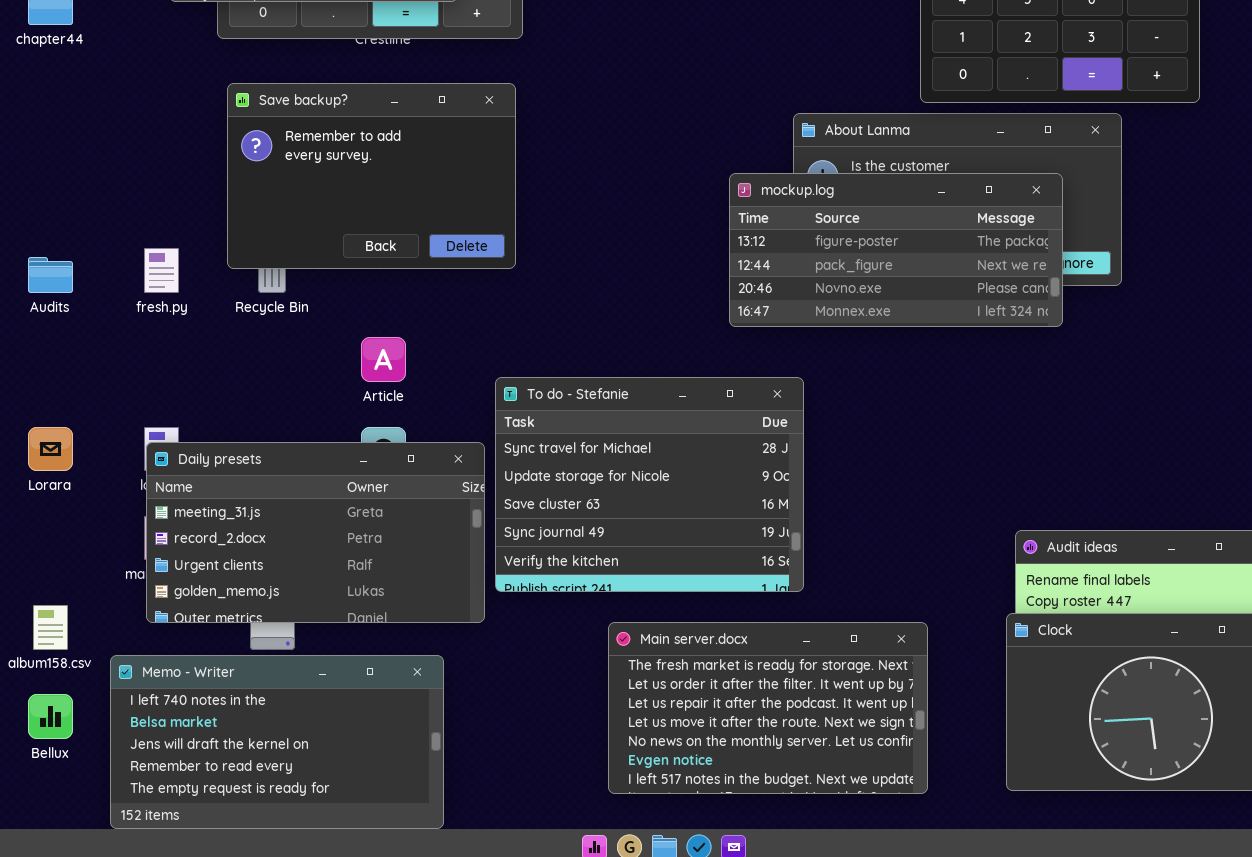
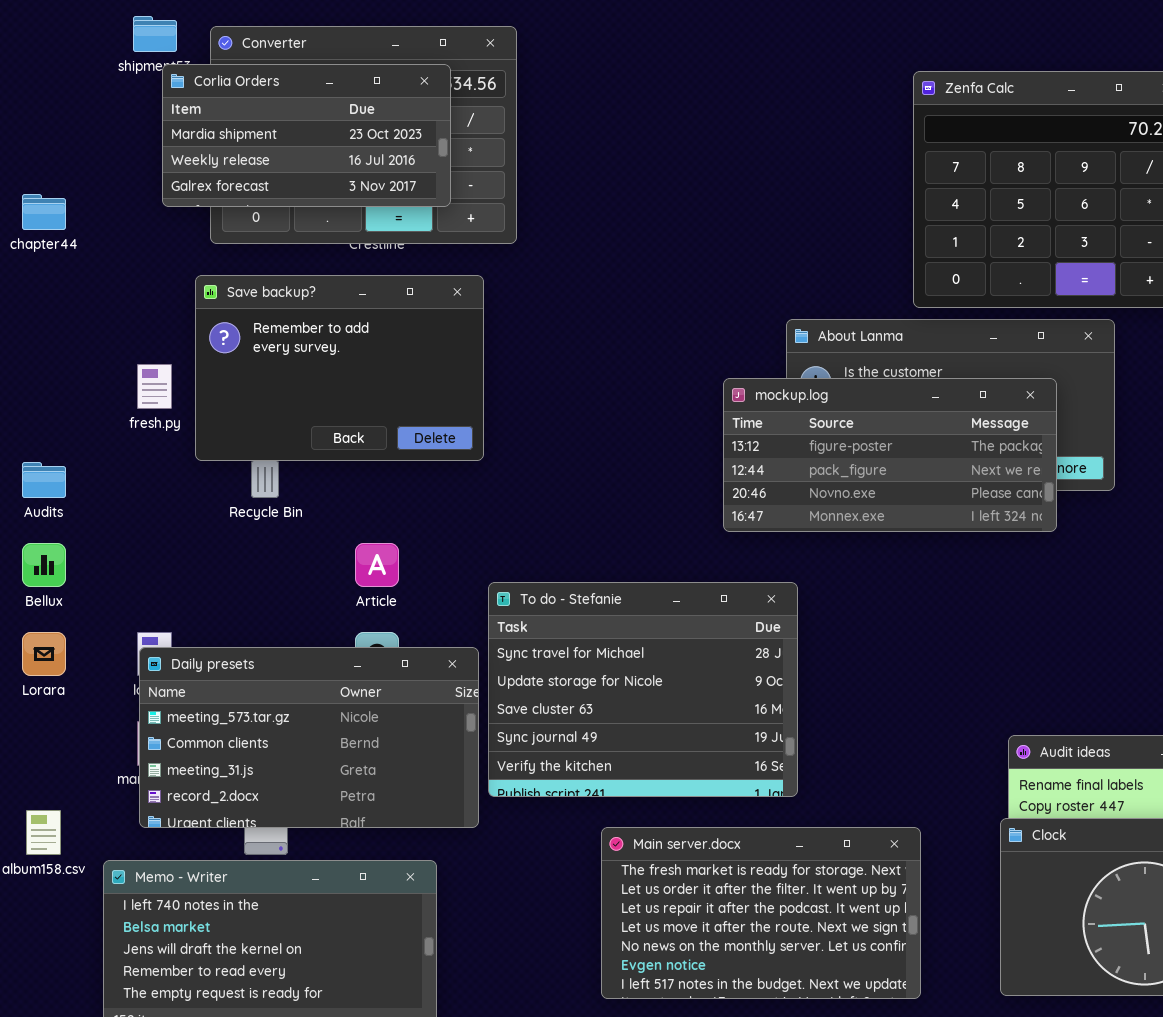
Save backup?: [227,83,516,269] -> [195,275,484,461], moved
fresh.py: [144,248,179,293] -> [137,364,172,409], moved
Daily presets: [146,442,485,623] -> [139,647,479,828], scrolled up 2 rows
Bellux: [28,694,73,739] -> [22,543,66,587], moved

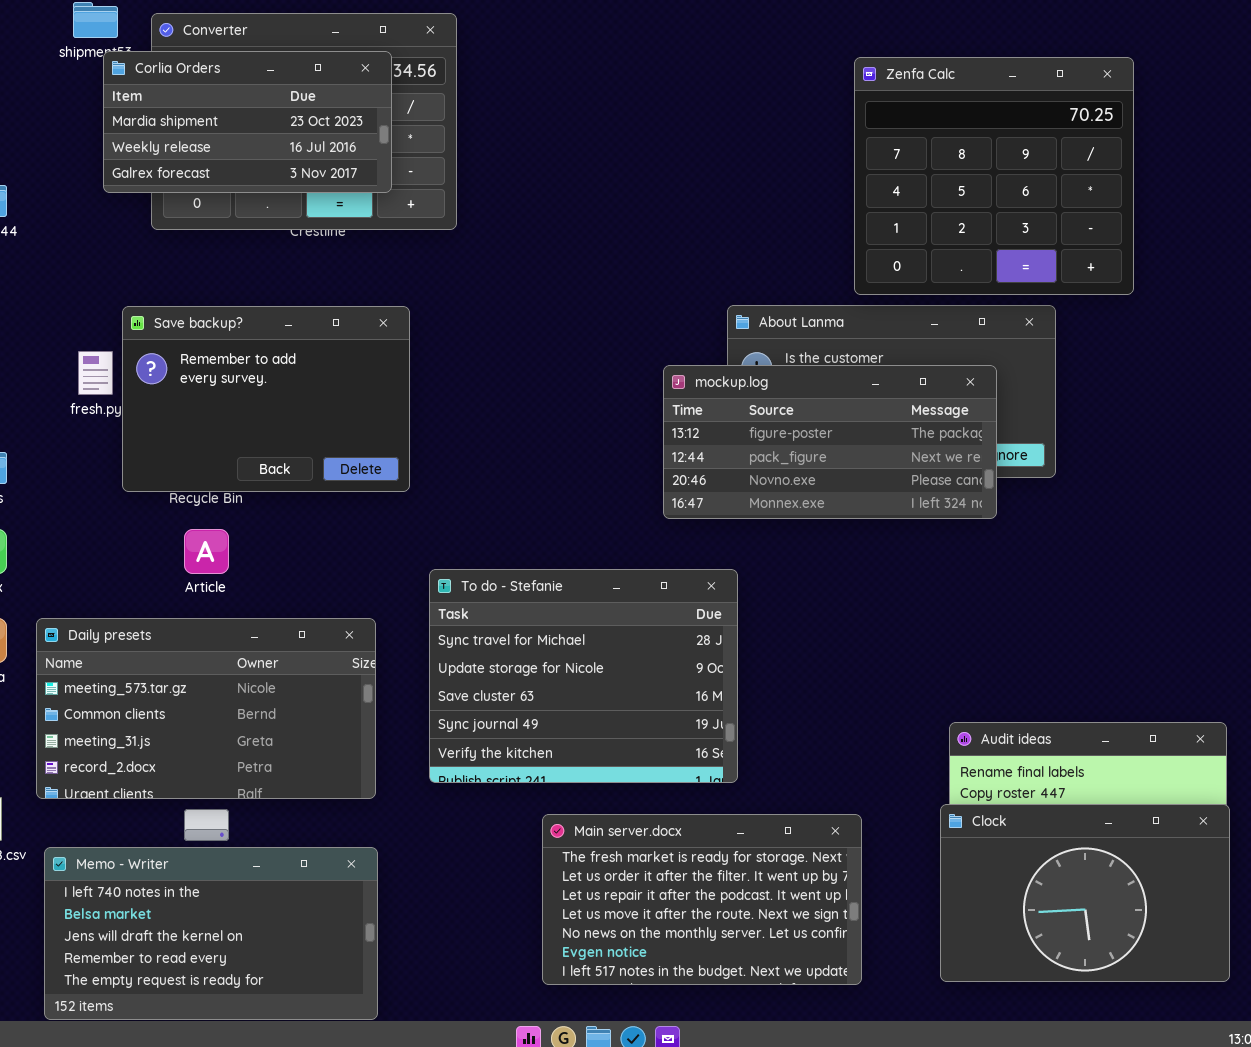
Save backup?: [195,275,484,461] -> [122,306,410,492], moved
Article: [355,543,399,587] -> [184,529,229,574], moved
Daily presets: [139,647,479,828] -> [36,618,376,799], moved

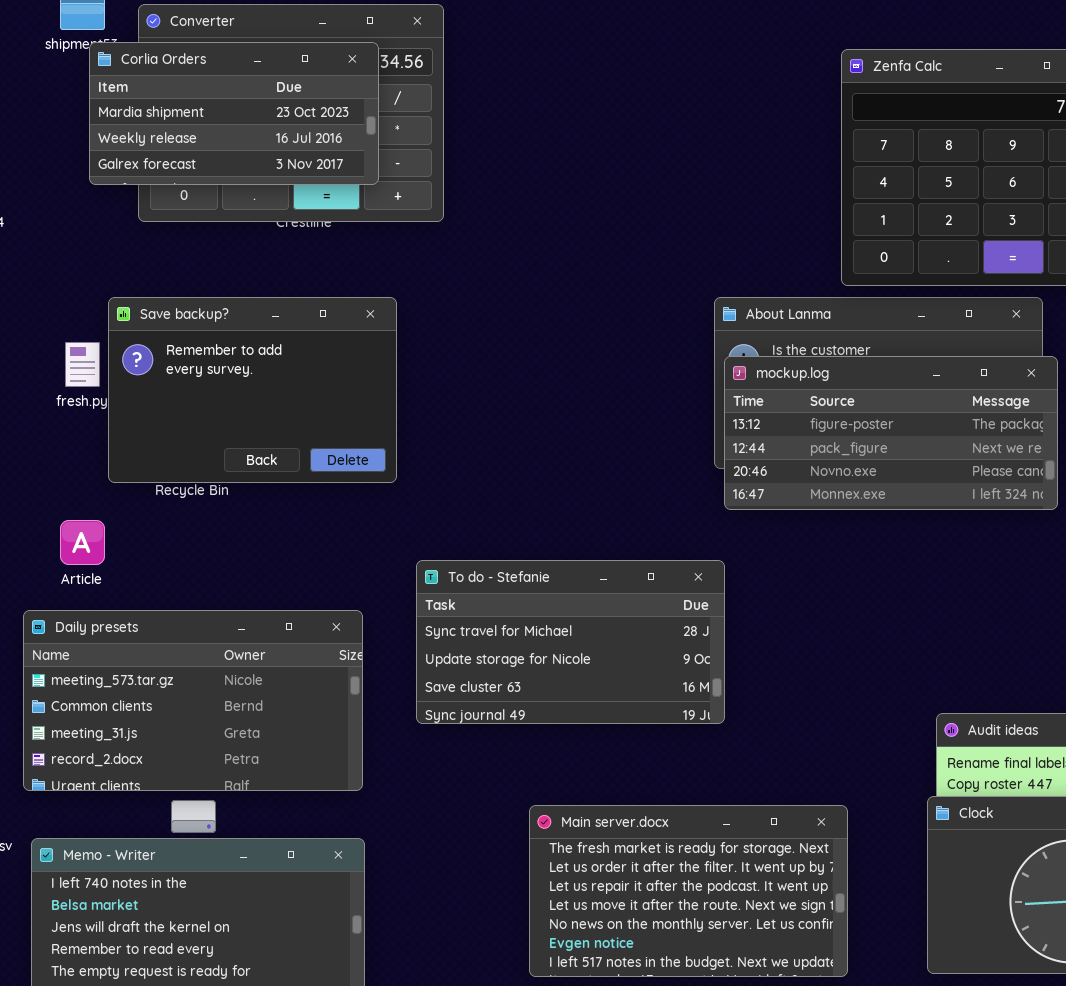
mockup.log: [663,365,997,519] -> [724,356,1058,510], moved
Article: [184,529,229,574] -> [60,520,105,565], moved
To do - Stefanie: [429,569,738,783] -> [416,560,725,724], resized

